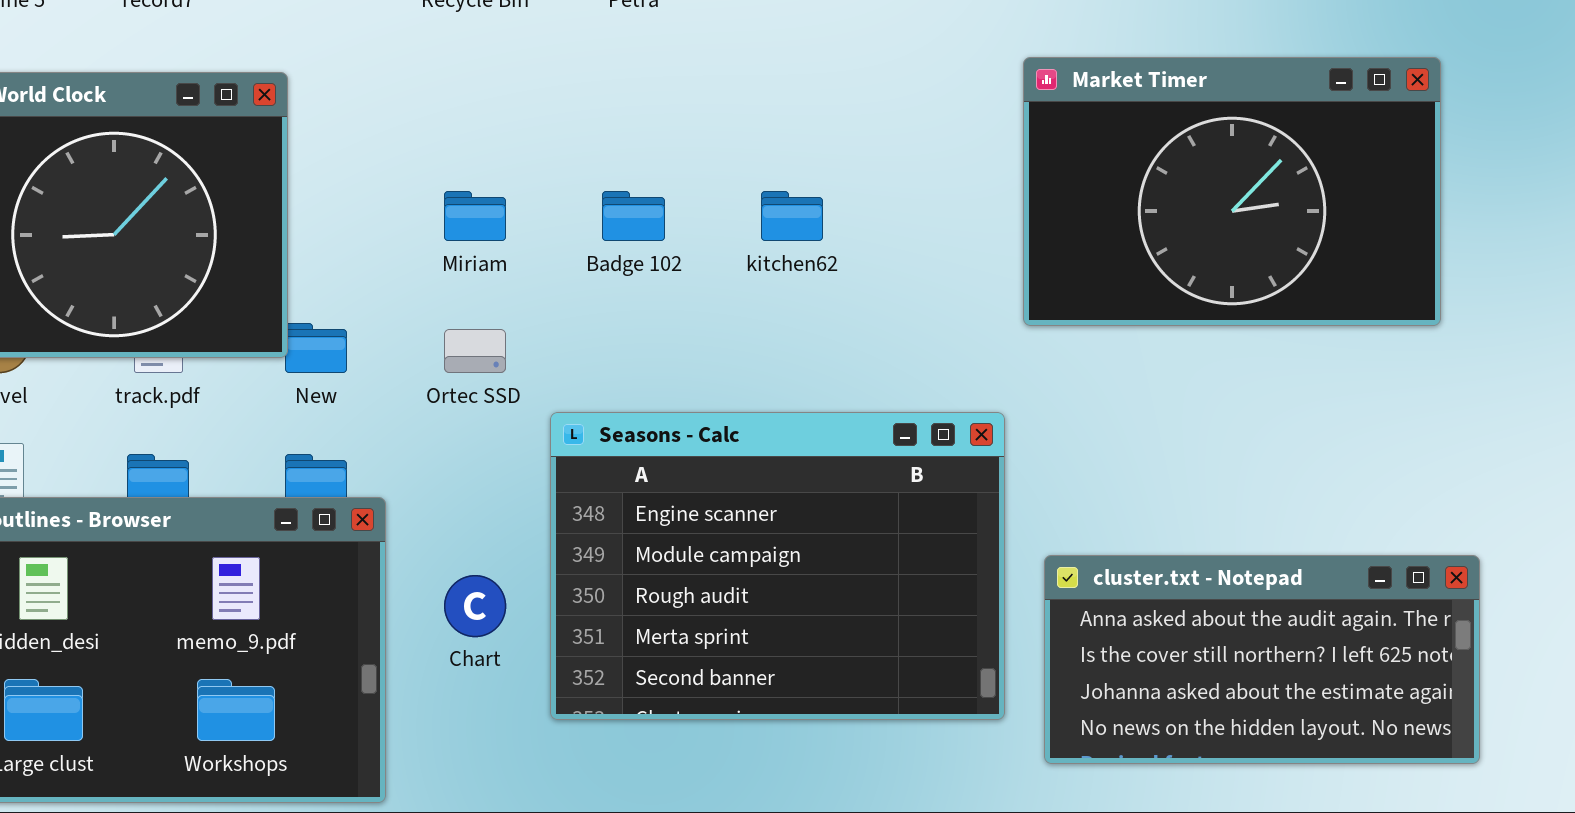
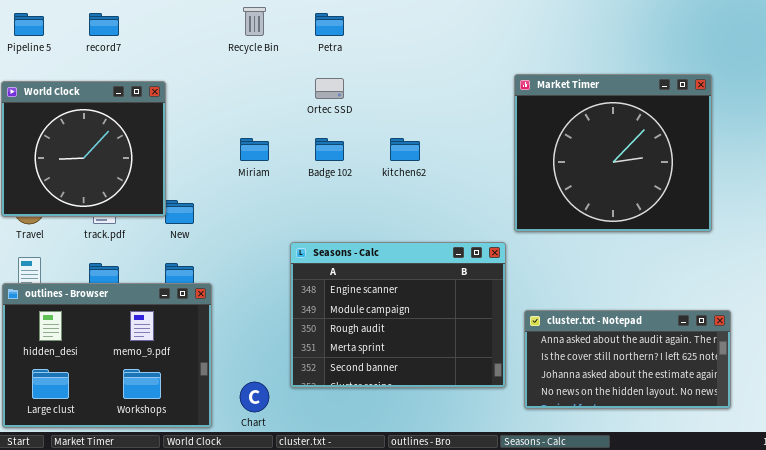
Market Timer: [1023,57,1441,326] -> [514,74,712,232], resized
Ortec SSD: [444,329,506,373] -> [315,78,344,99], moved
Chart: [444,575,506,637] -> [240,382,269,412], moved

